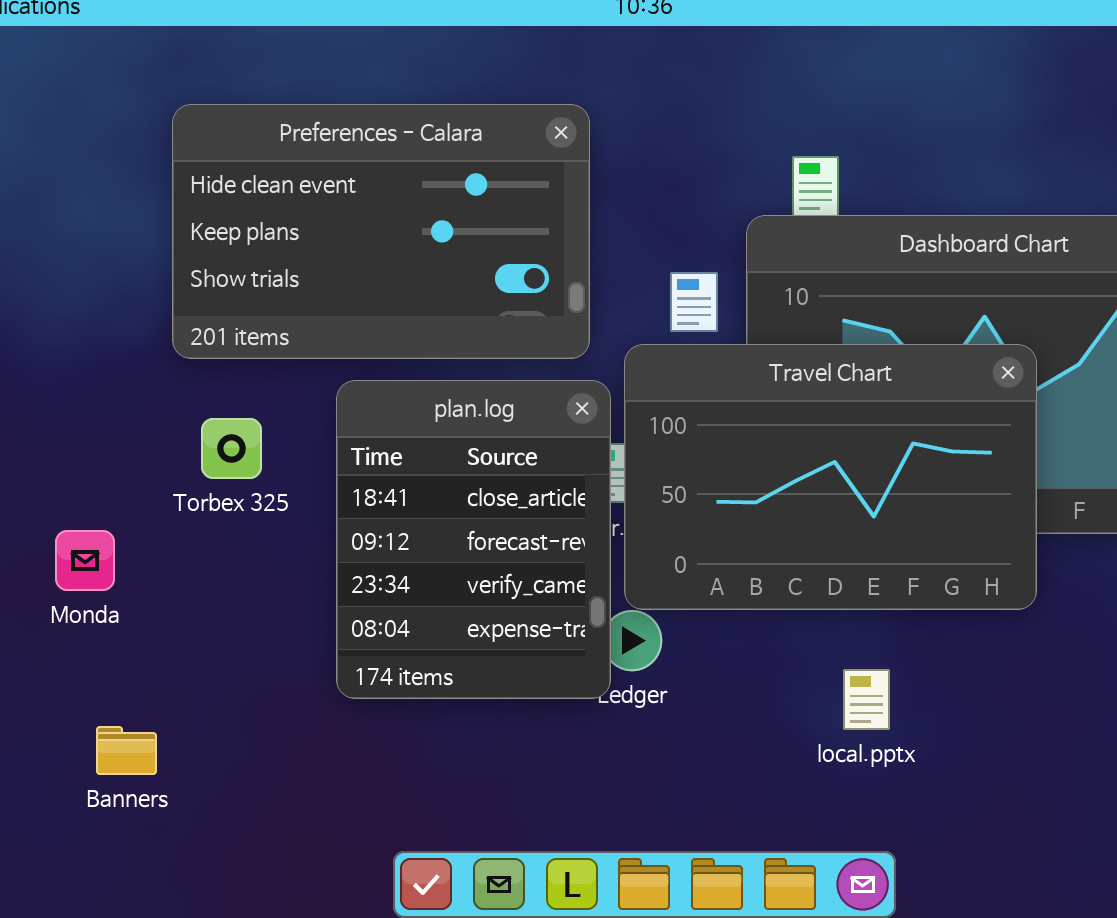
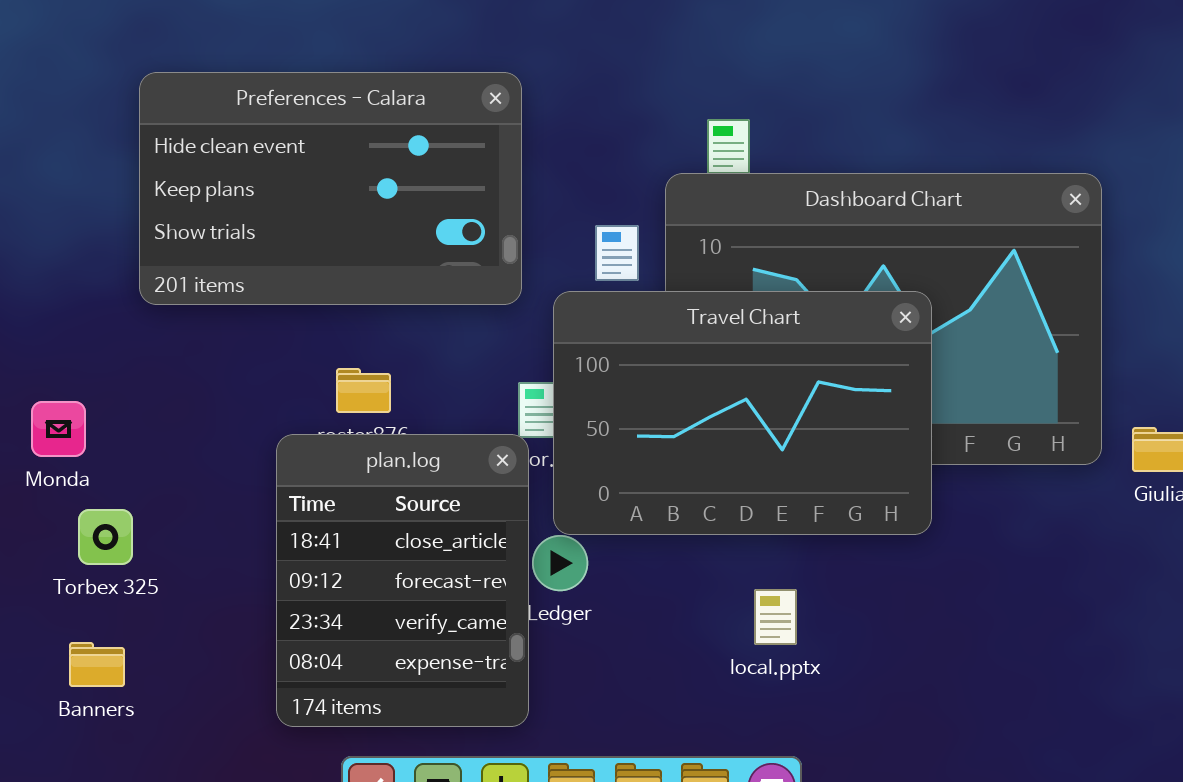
plan.log: [336,380,611,699] -> [276,434,529,727], moved
Torbex 325: [201,418,262,479] -> [78,509,133,565], moved
Monda: [55,530,115,591] -> [31,401,86,457], moved

